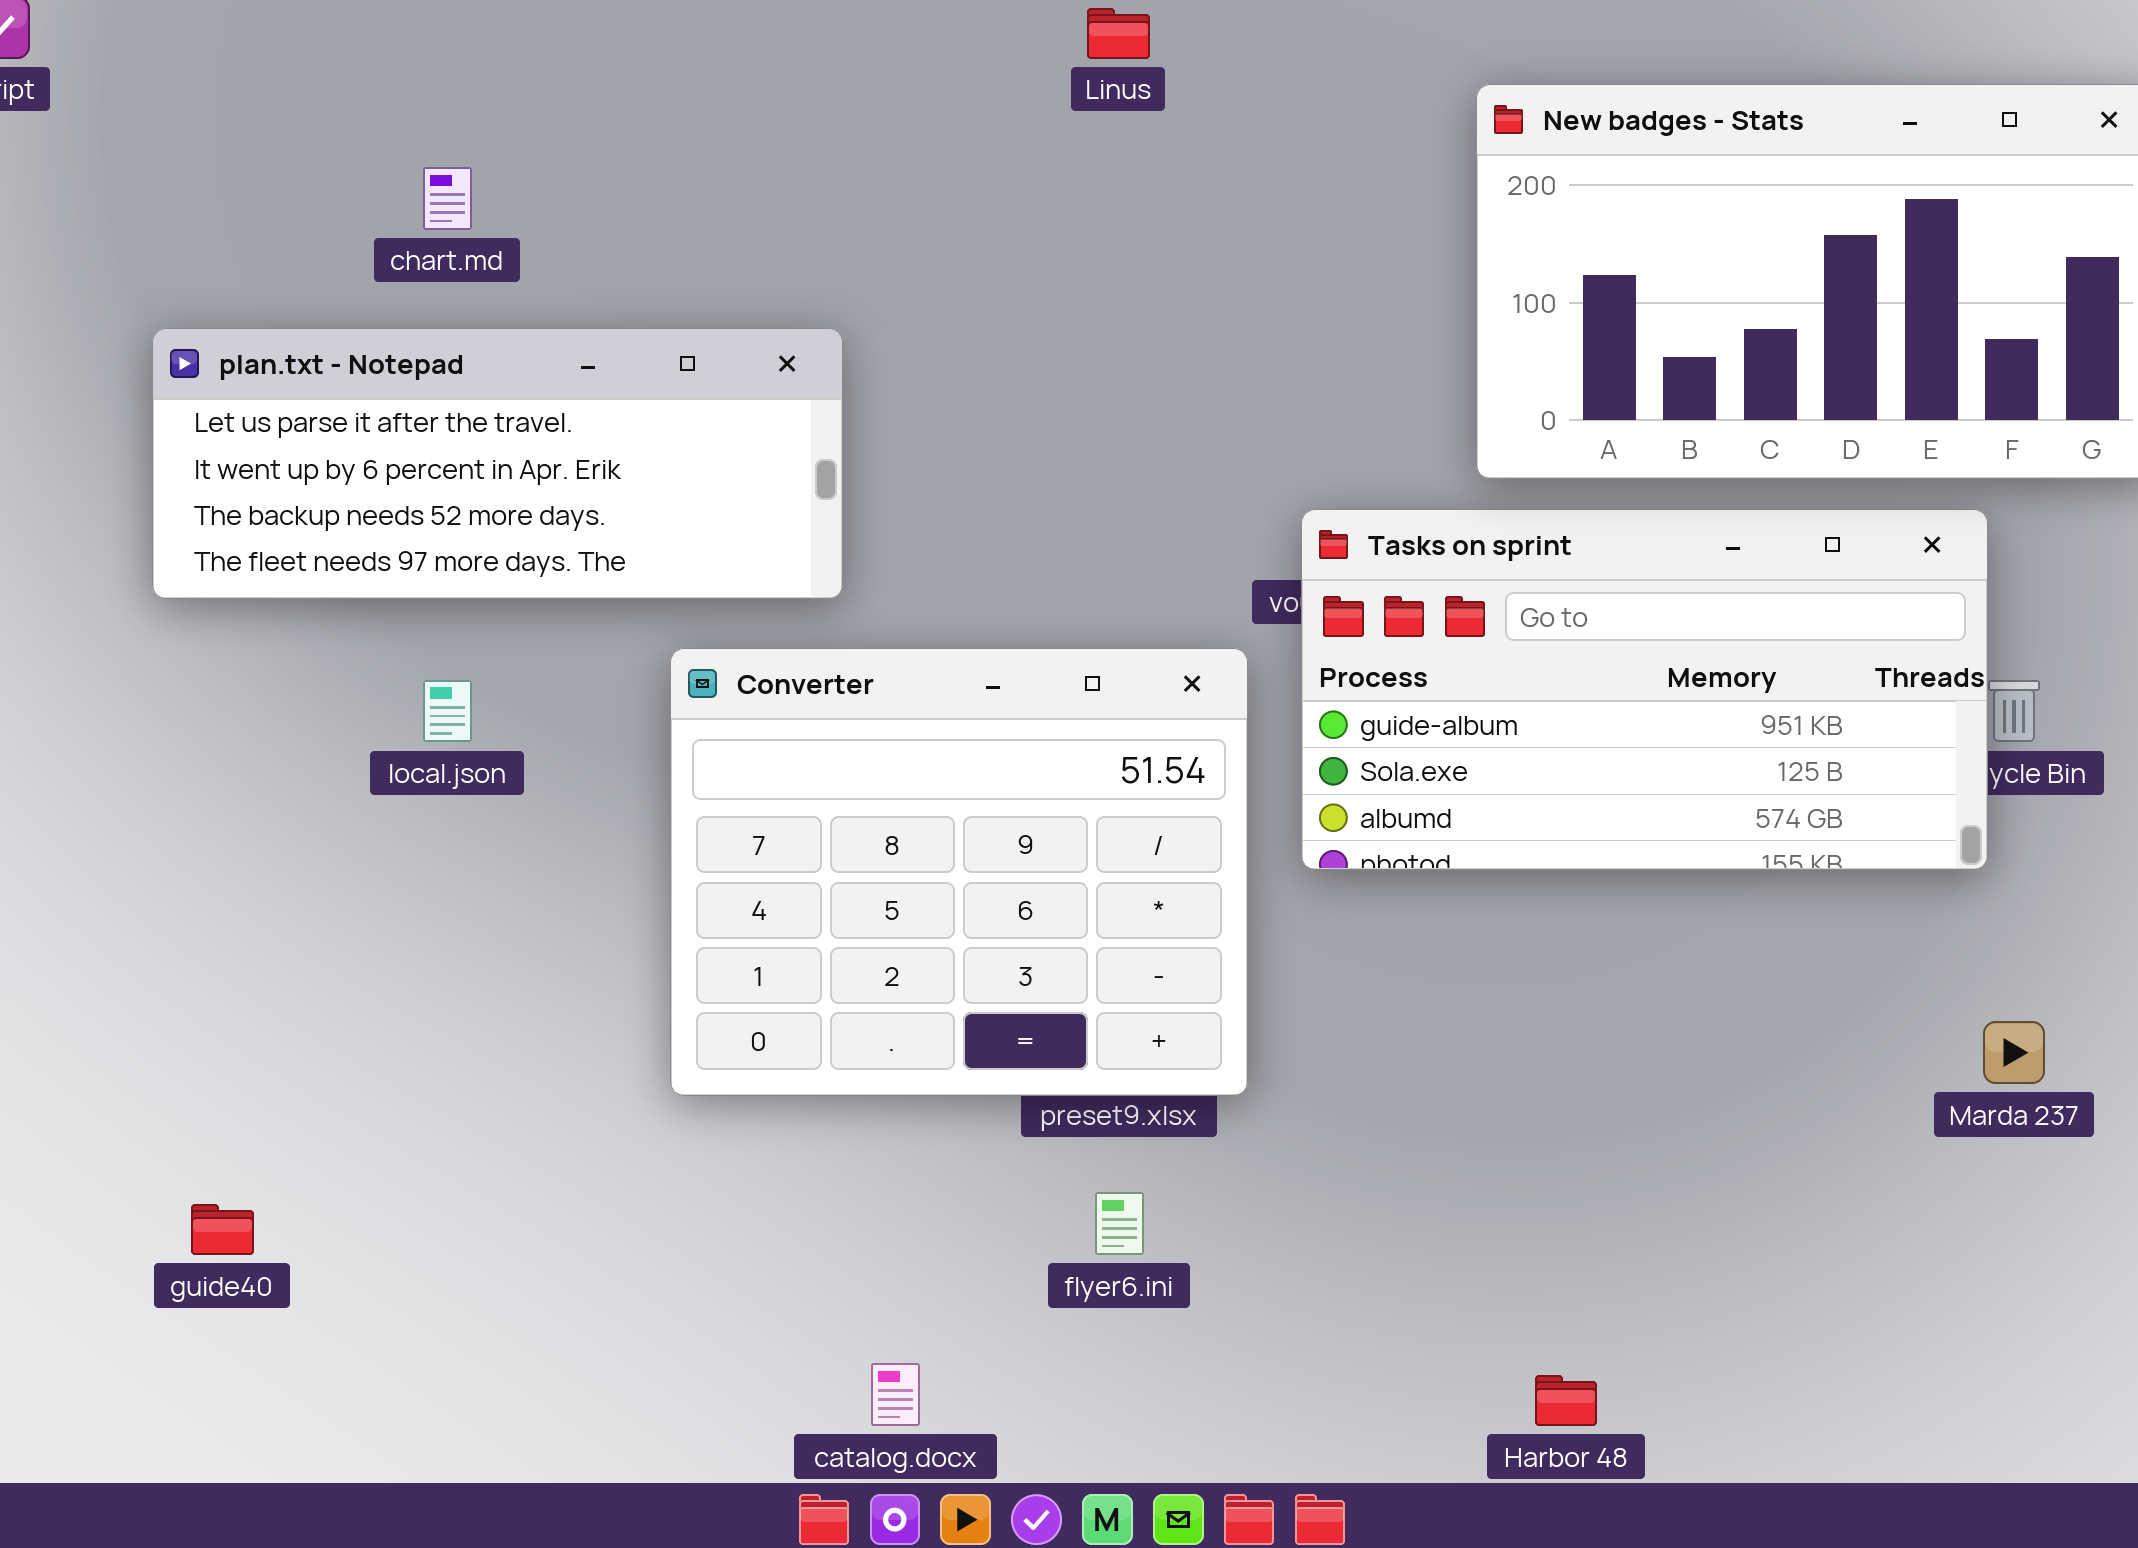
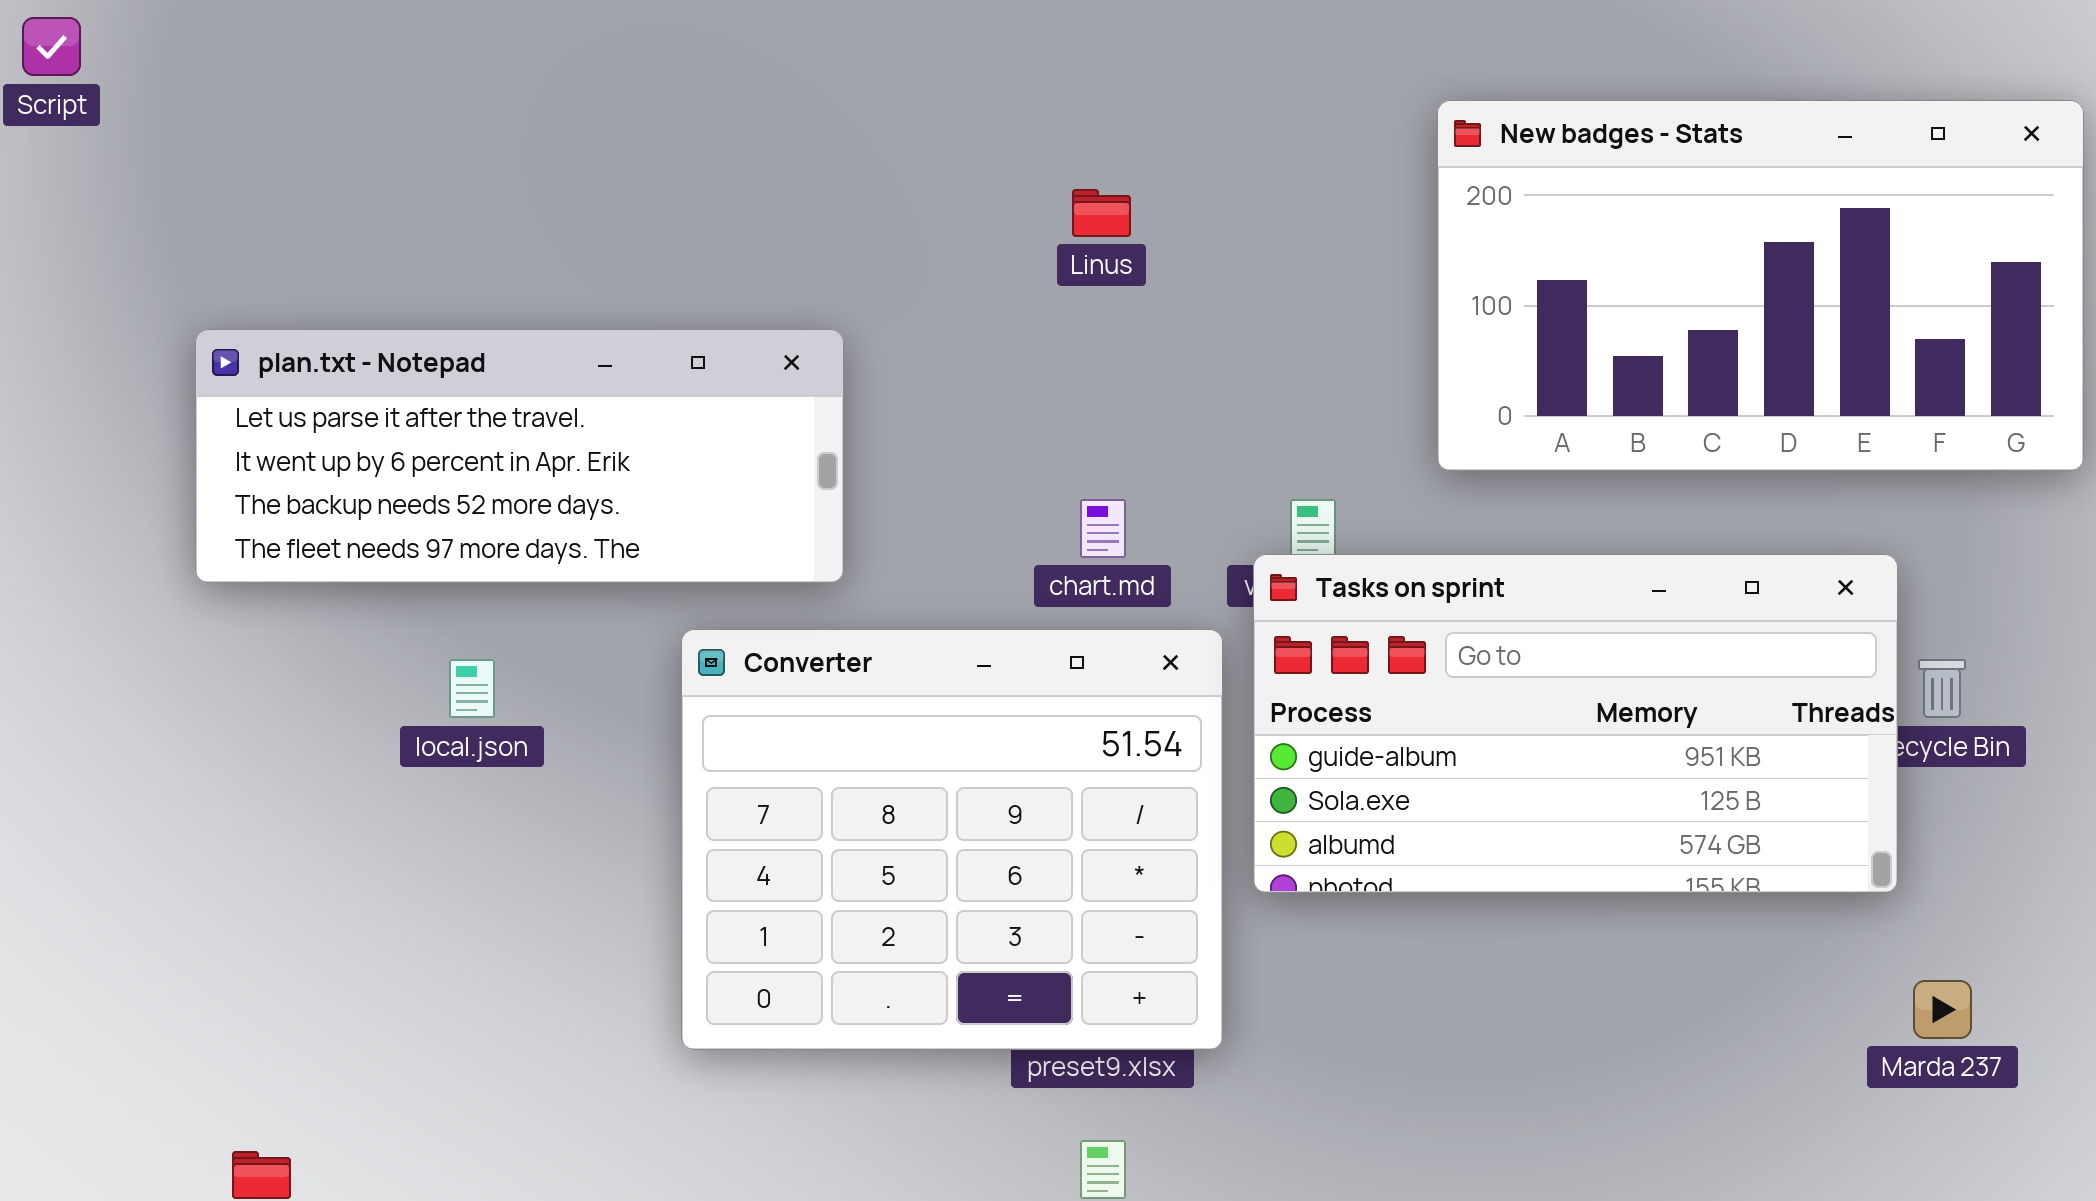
Linus: [1087,8,1150,59] -> [1072,189,1131,237], moved
chart.md: [423,167,472,230] -> [1080,499,1126,558], moved
Tasks on sprint: [1301,509,1988,870] -> [1253,554,1898,893], moved

